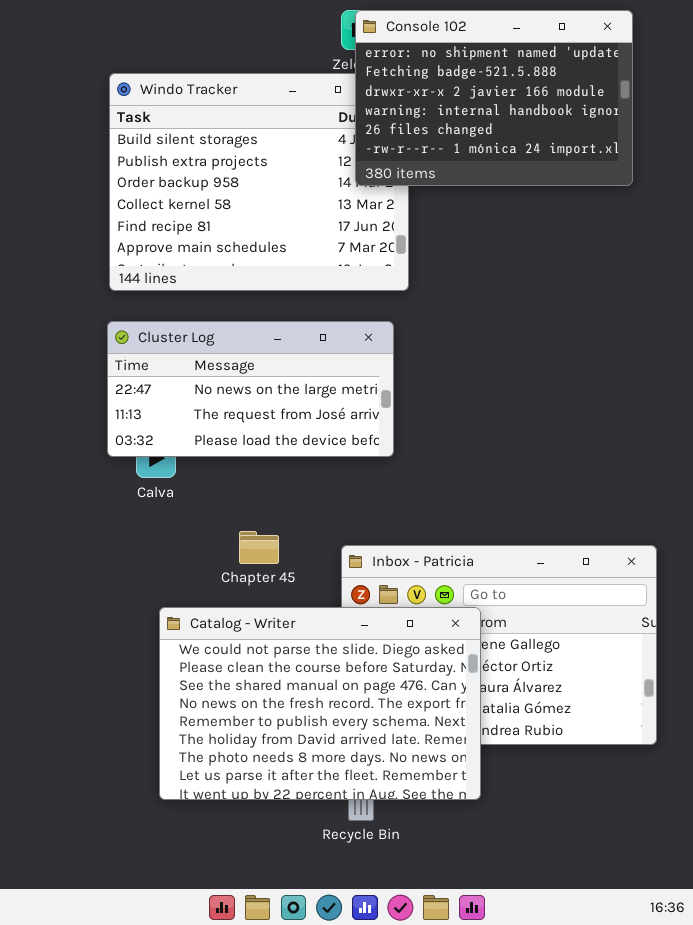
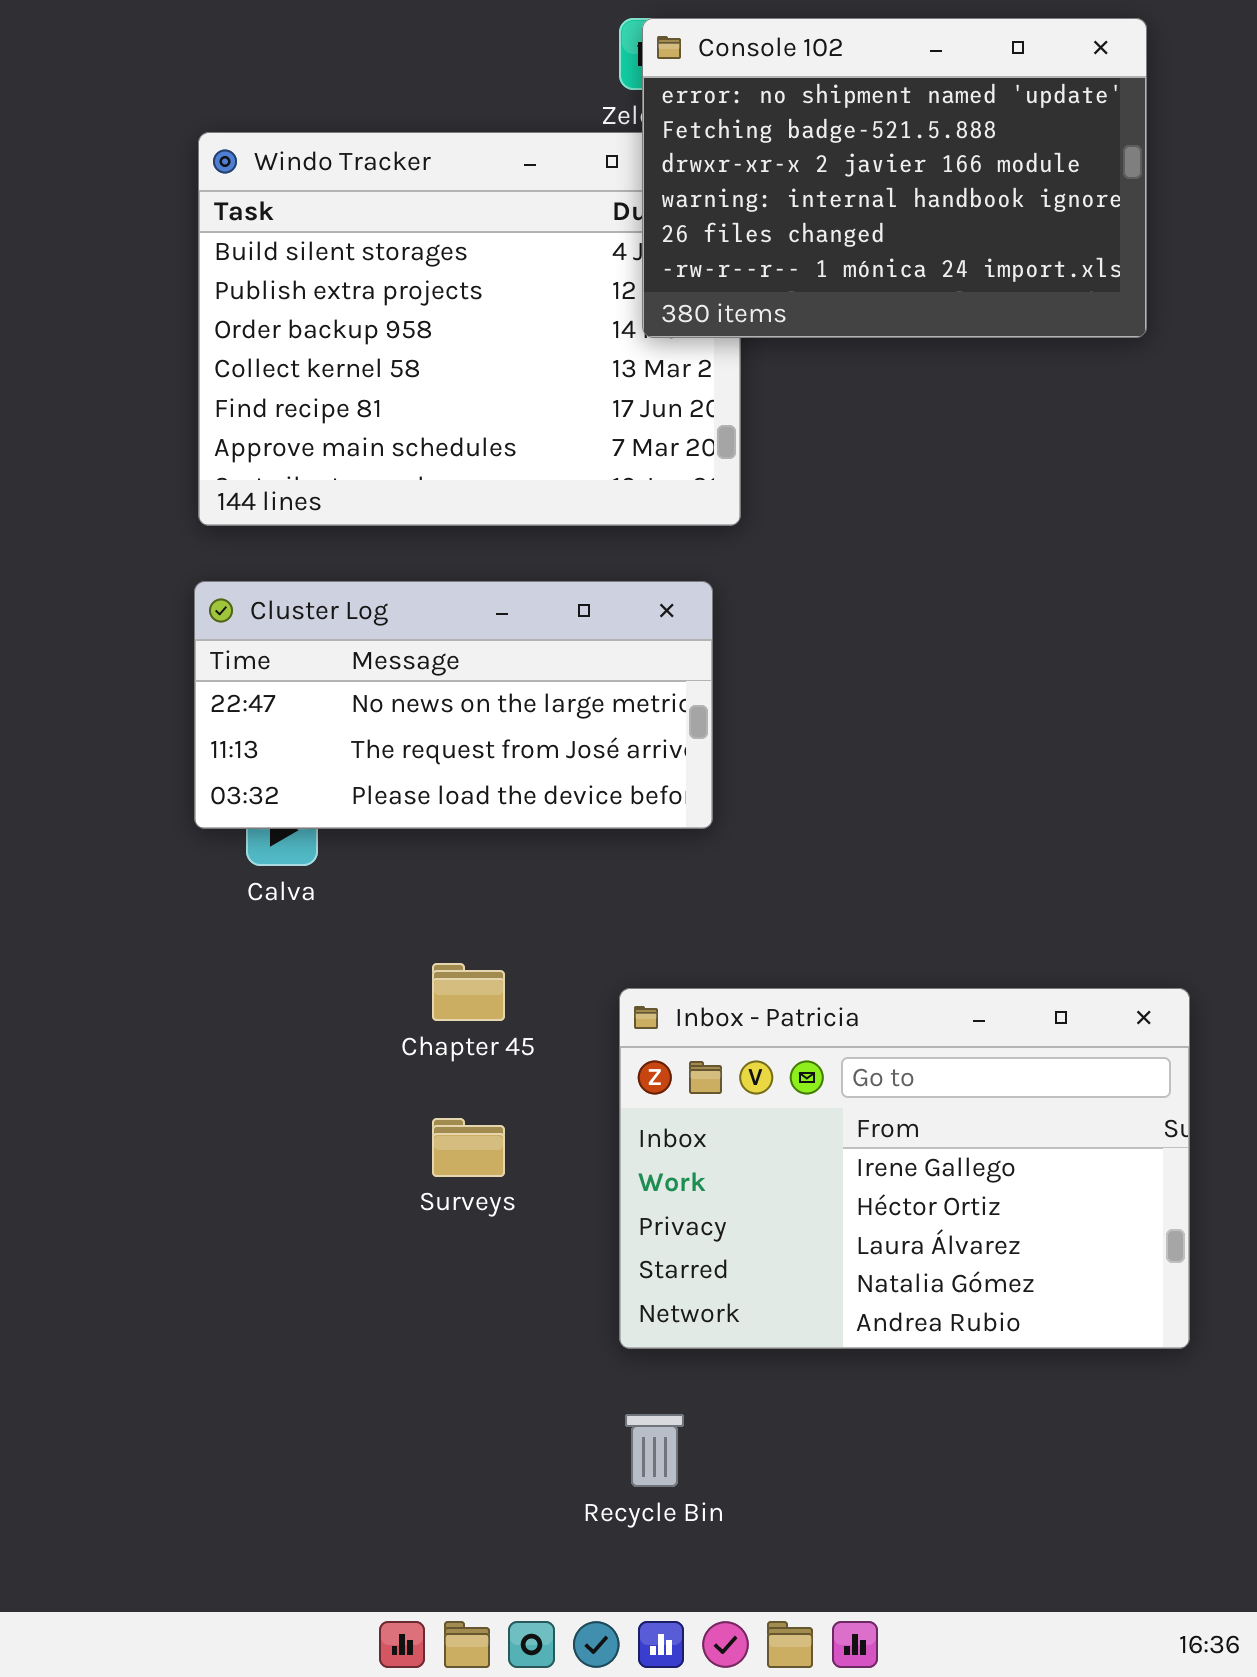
Catalog - Writer: [159,607,481,800] -> none, closed

